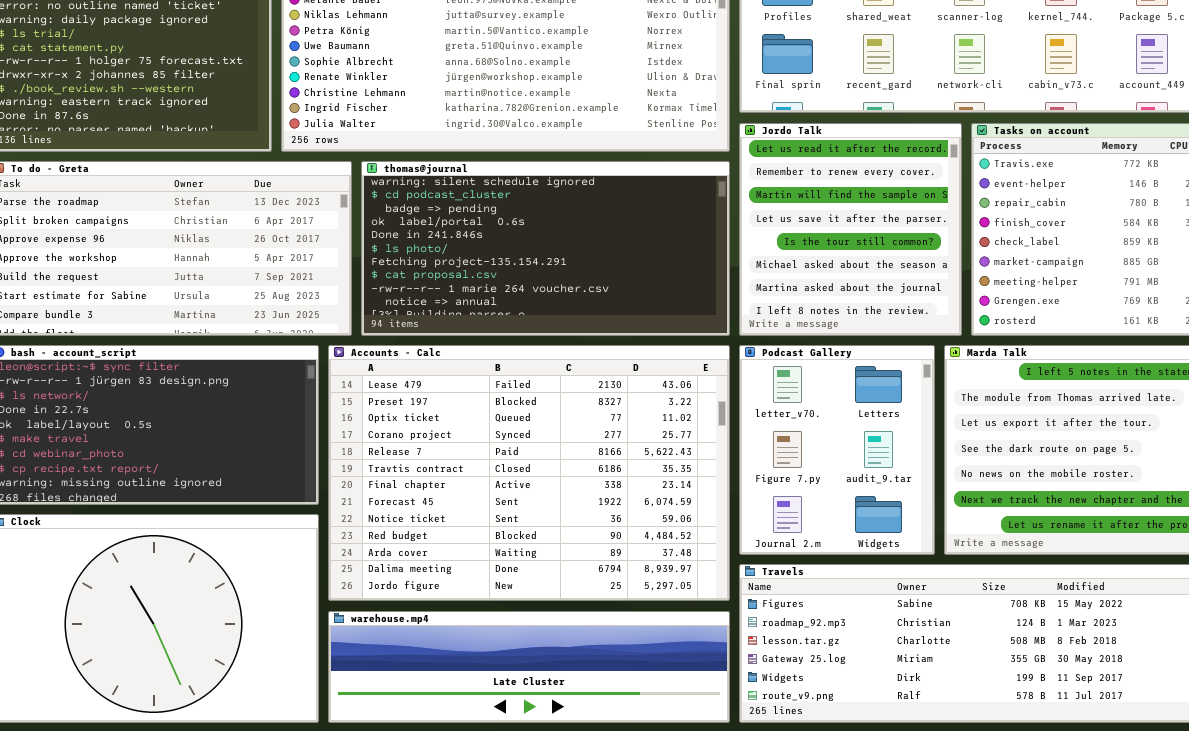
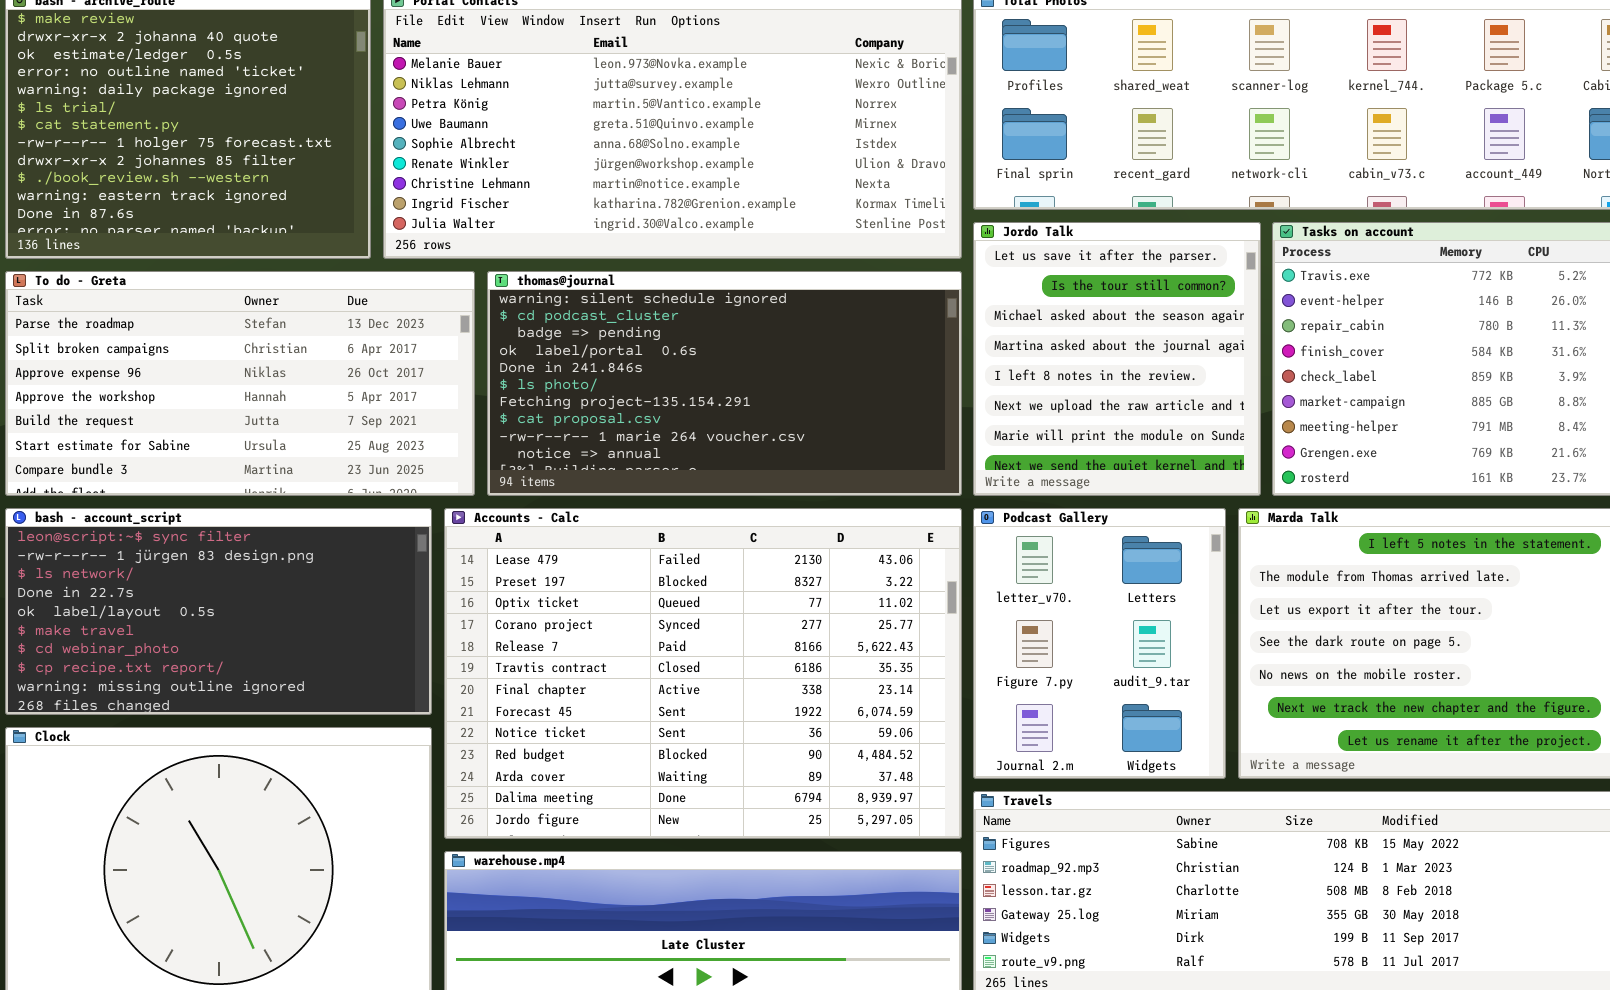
Jordo Talk: [739,123,962,336] -> [973,222,1261,496], scrolled down 3 rows

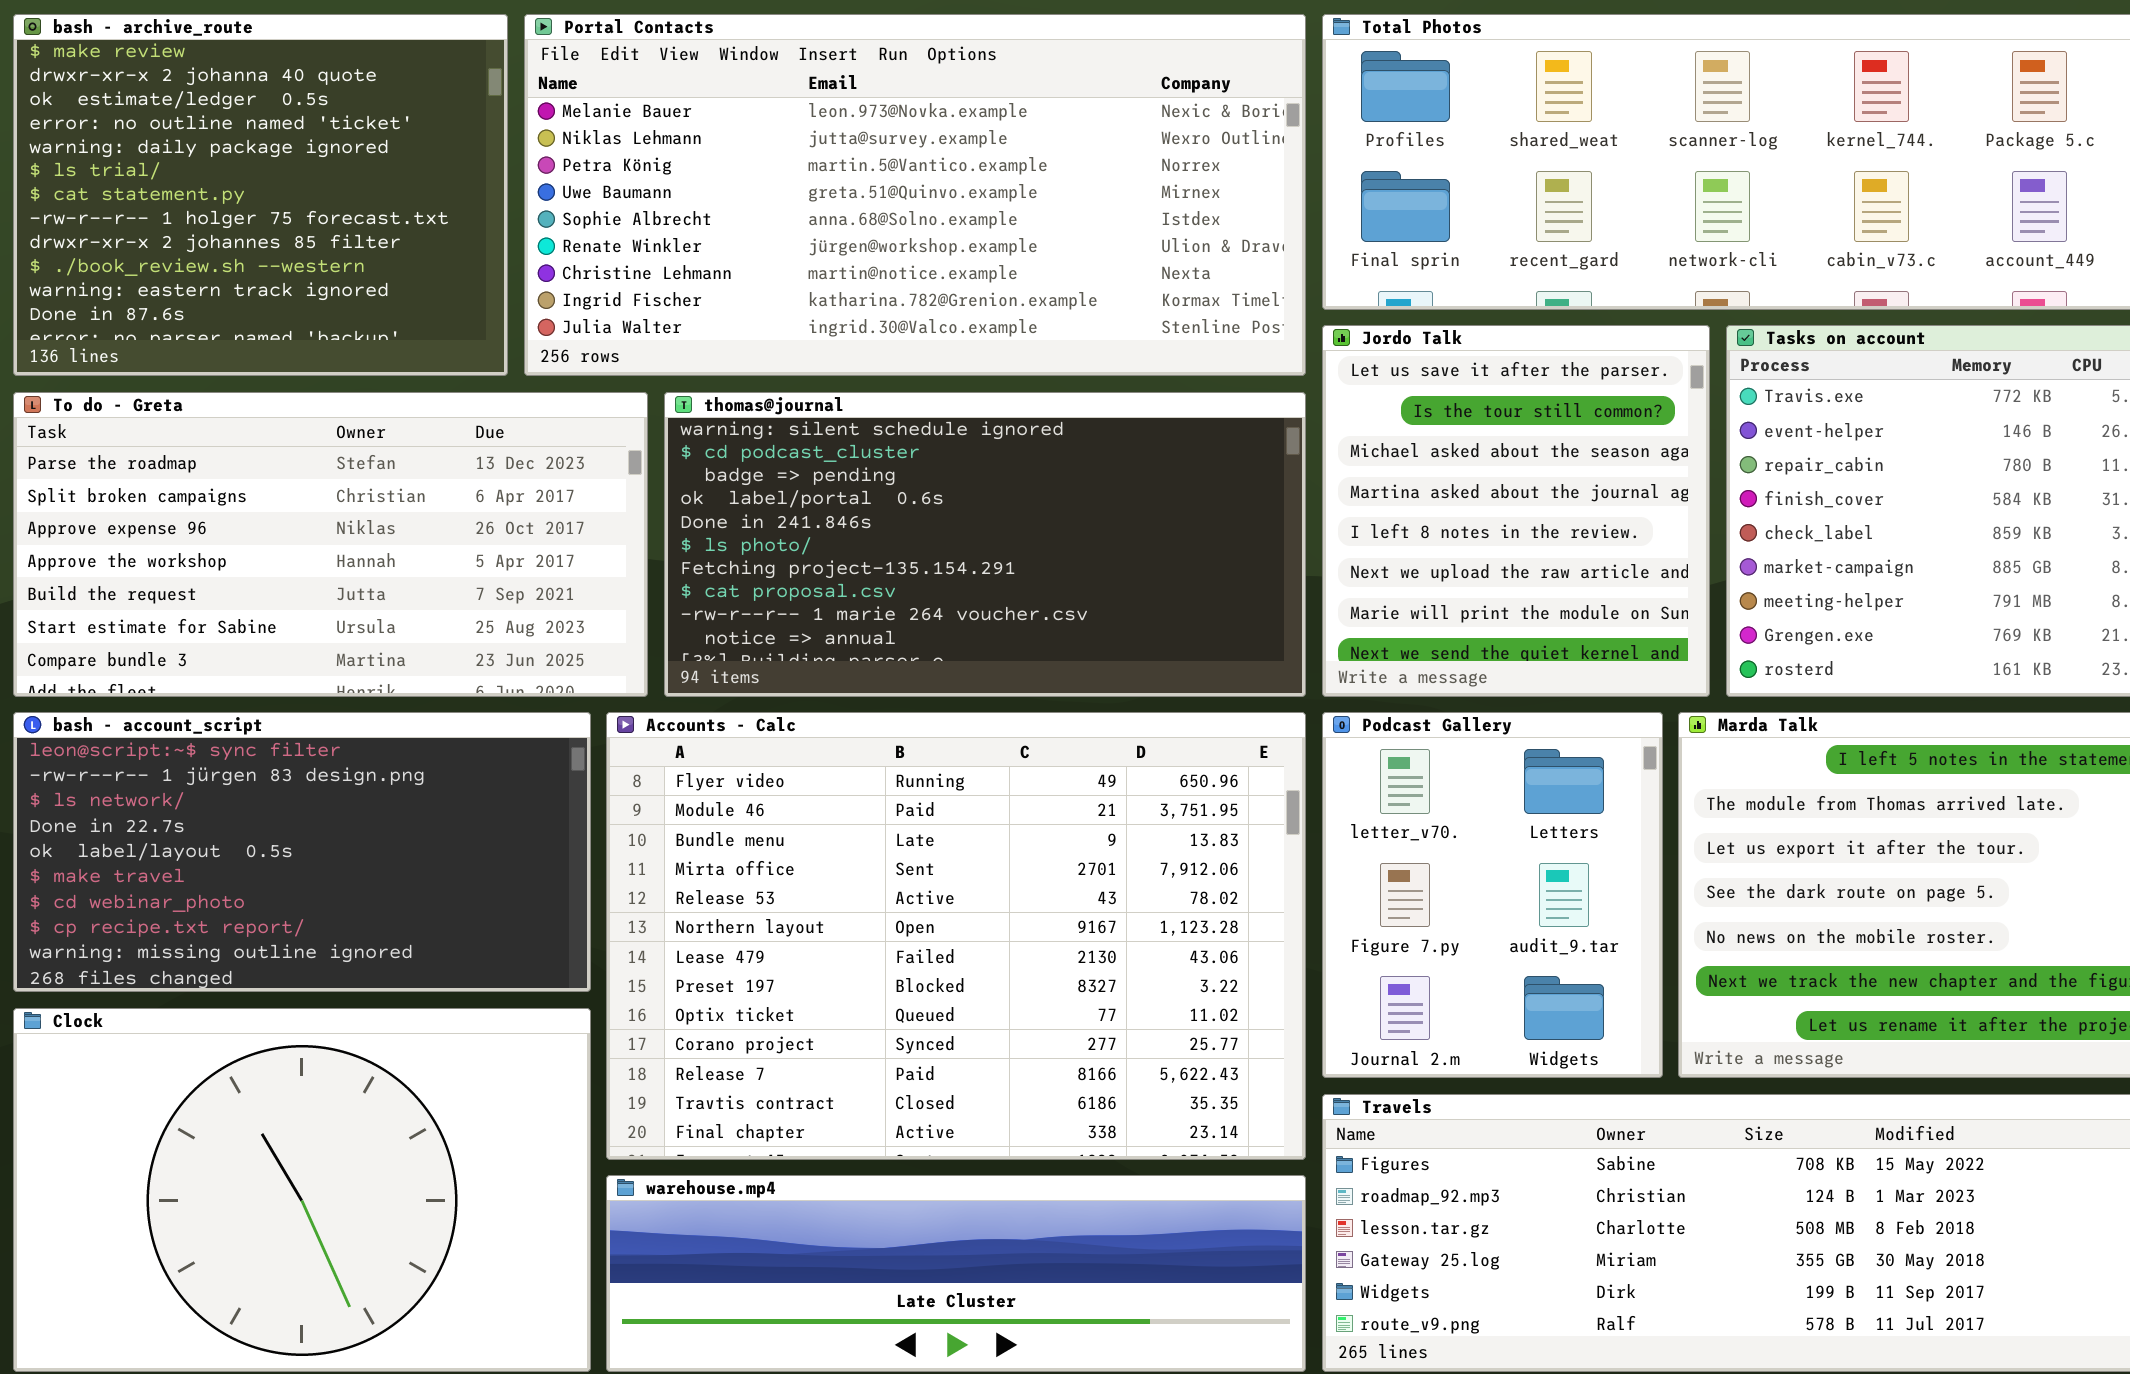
Accounts - Calc: [444,508,962,839] -> [606,712,1306,1160], scrolled up 6 rows

